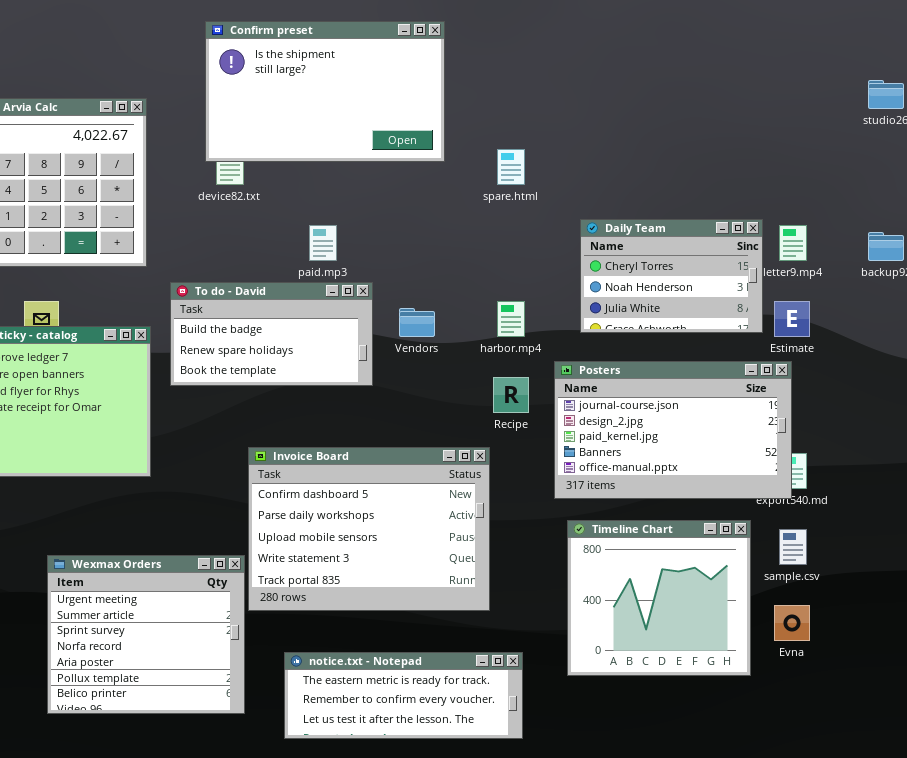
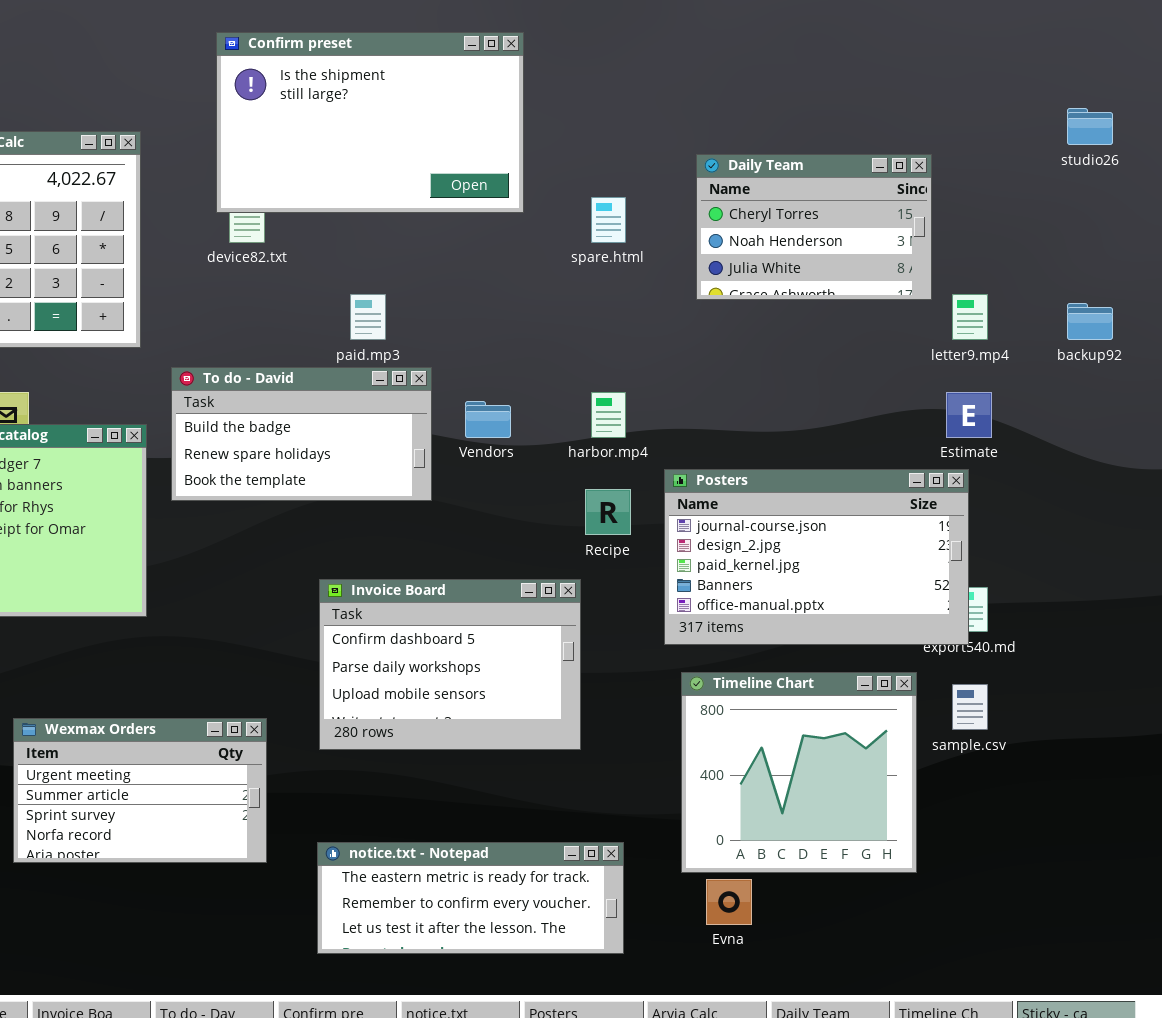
Daily Team: [580,219,763,333] -> [696,154,932,300], moved
Invoice Board: [248,447,490,611] -> [319,579,581,750], resized
Wexmax Orders: [47,555,245,714] -> [13,718,267,863], resized
Evna: [774,605,810,641] -> [706,879,752,925], moved

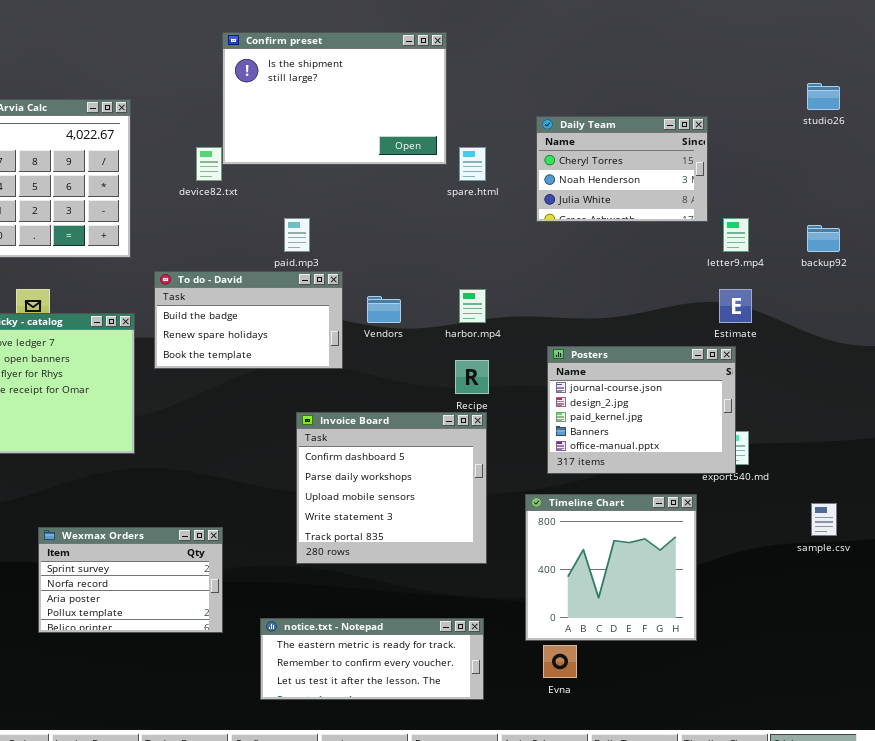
Confirm preset: [216,32,524,213] -> [222,32,447,165], moved
Posters: [664,469,969,645] -> [547,346,736,474], resized
Invoice Board: [319,579,581,750] -> [296,412,487,564], moved, resized
sample.csv: [952,684,988,730] -> [811,503,837,536], moved
Wexmax Orders: [13,718,267,863] -> [38,527,223,633], scrolled down 2 rows

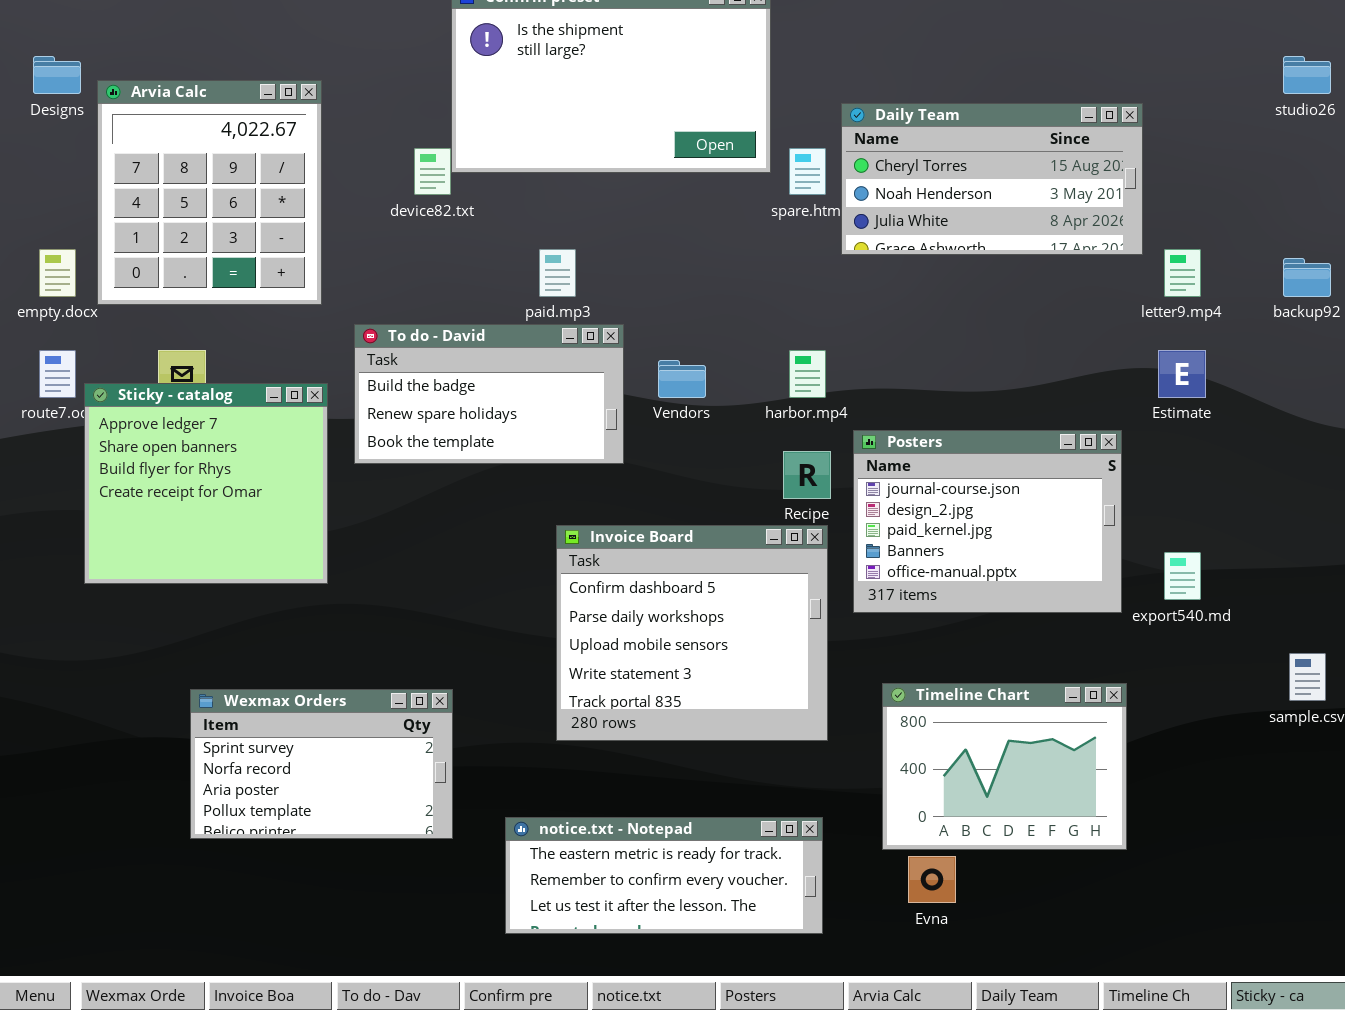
Daily Team: [536,116,708,222] -> [841,103,1143,255], resized
Posters: [547,346,736,474] -> [853,430,1122,613], moved
Timeline Chart: [525,494,697,641] -> [882,683,1127,850], resized

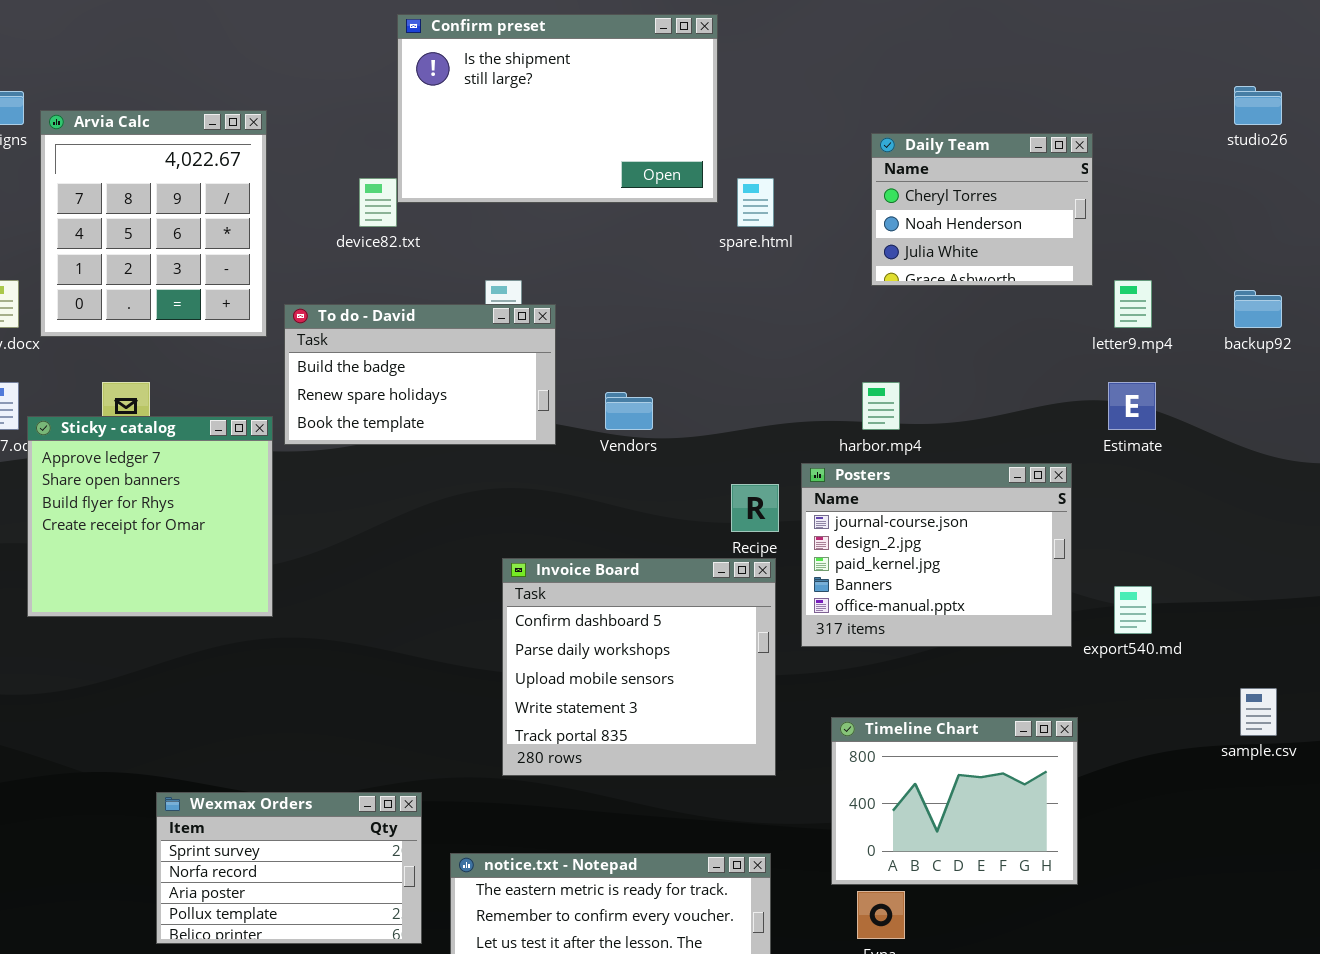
Daily Team: [841,103,1143,255] -> [871,133,1093,286], resized
To do - David: [354,324,624,464] -> [284,304,556,445], moved
harbor.mp4: [789,350,826,398] -> [862,382,900,430], moved
Wexmax Orders: [190,689,453,839] -> [156,792,422,944], moved

